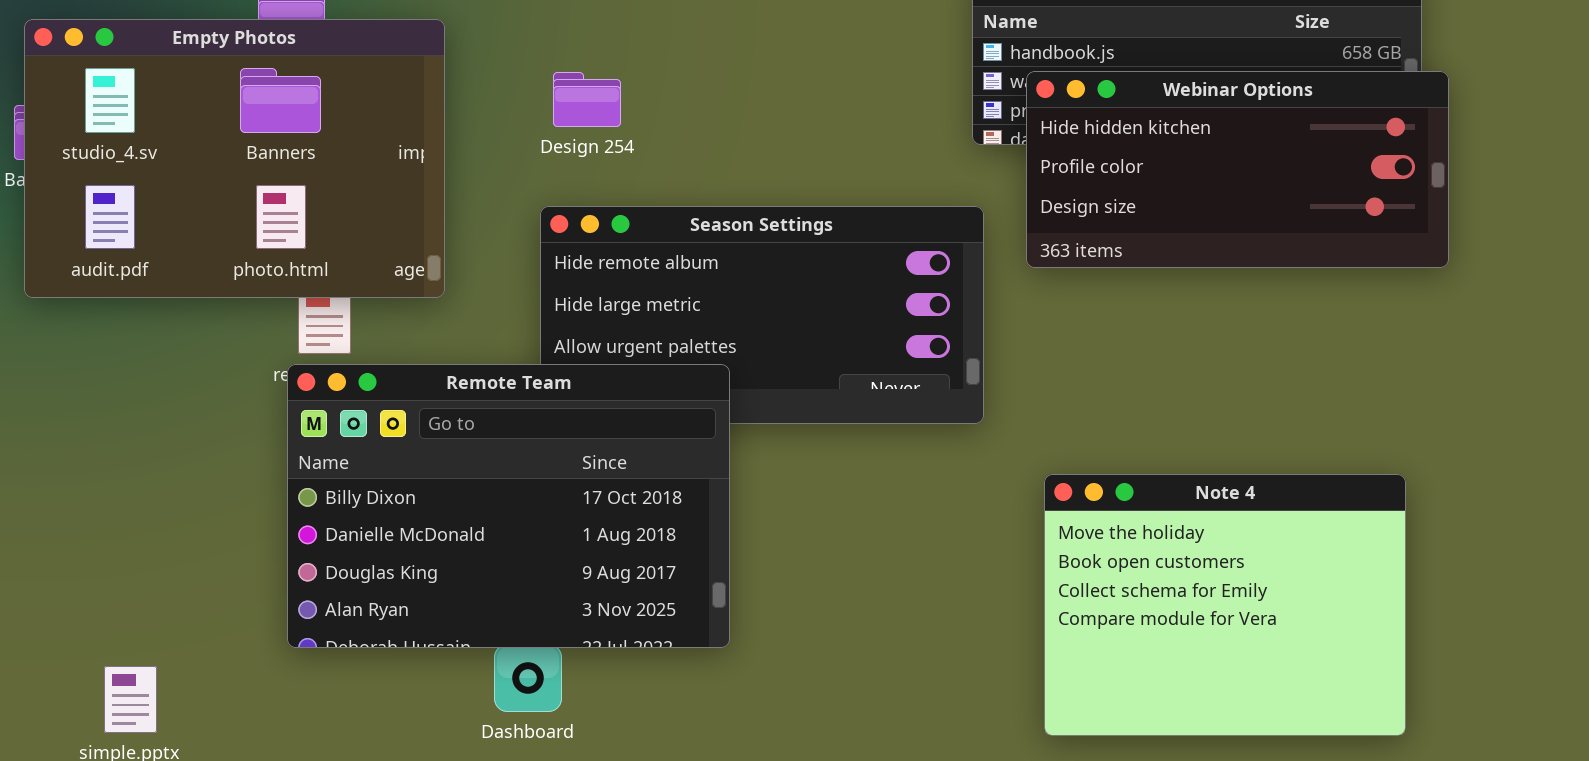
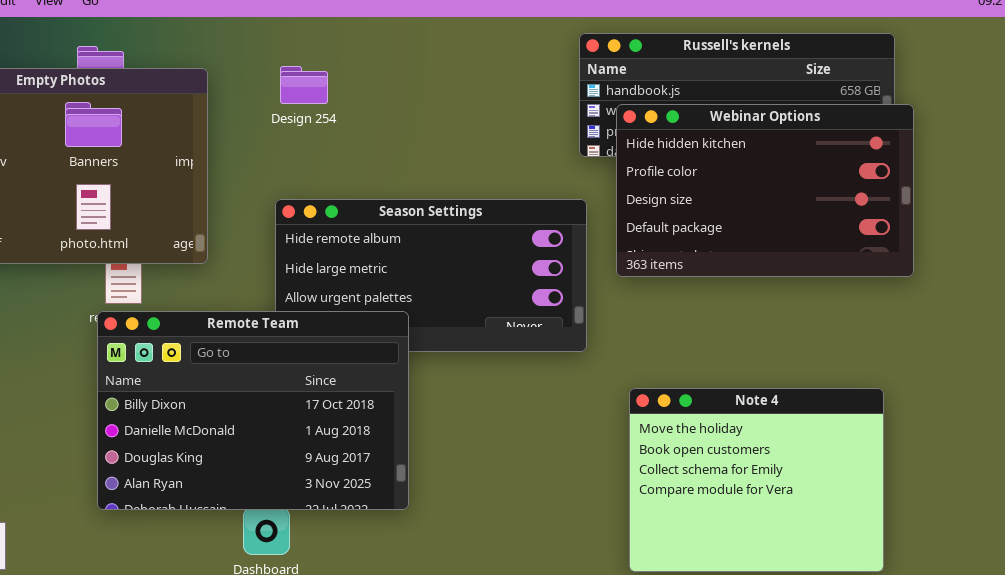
Webinar Options: [1026,71,1449,268] -> [616,104,914,277], resized
Design 254: [553,72,621,127] -> [280,66,328,104], moved

